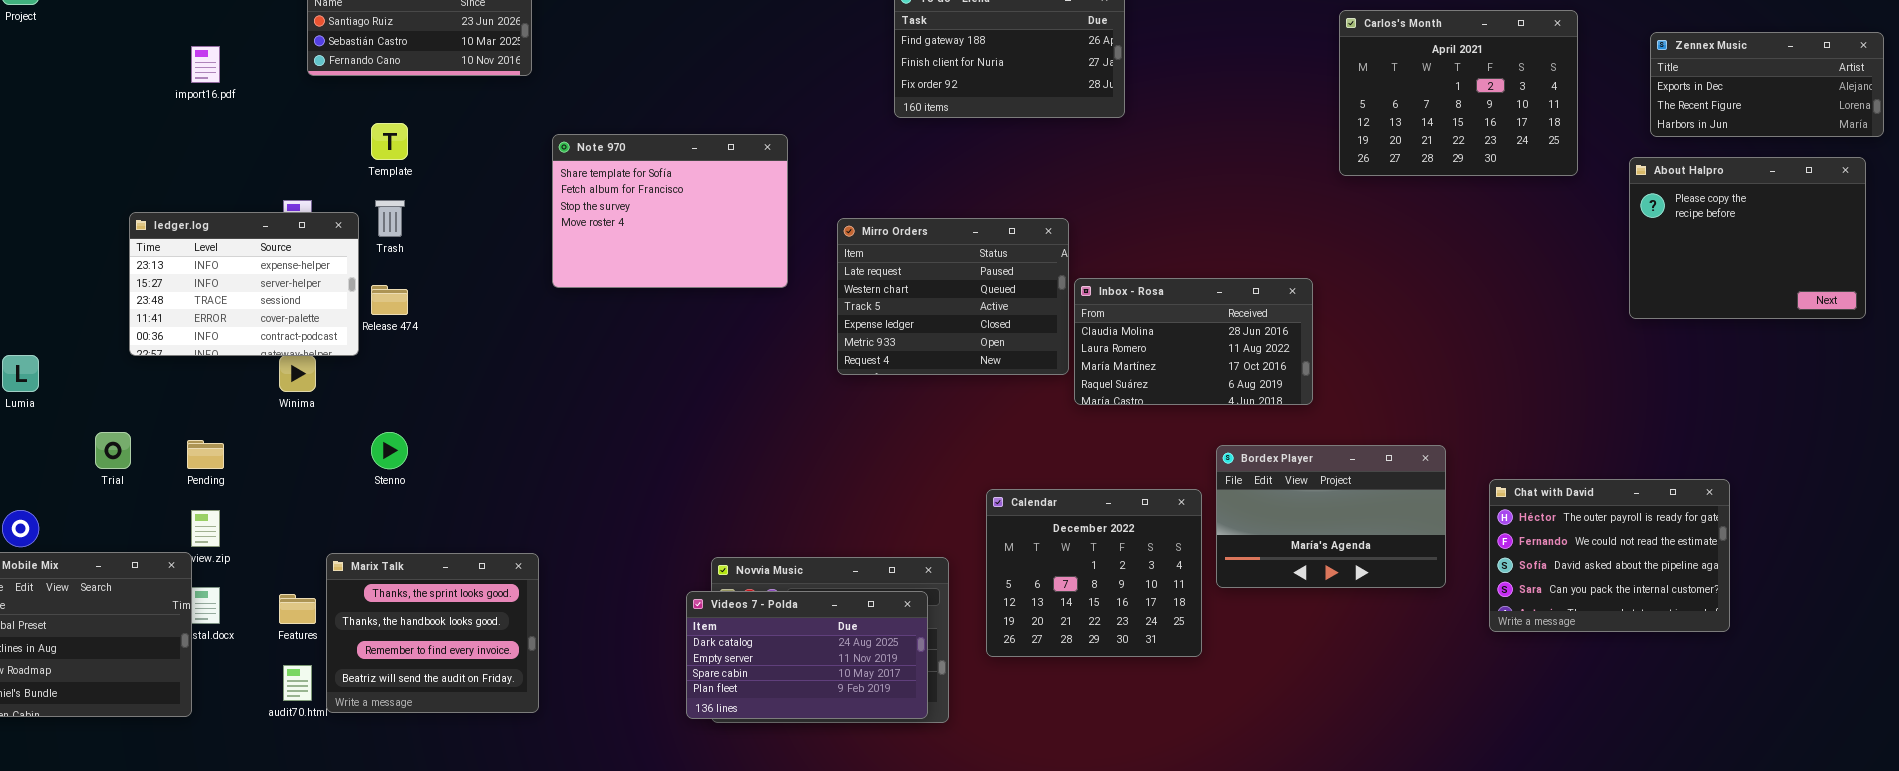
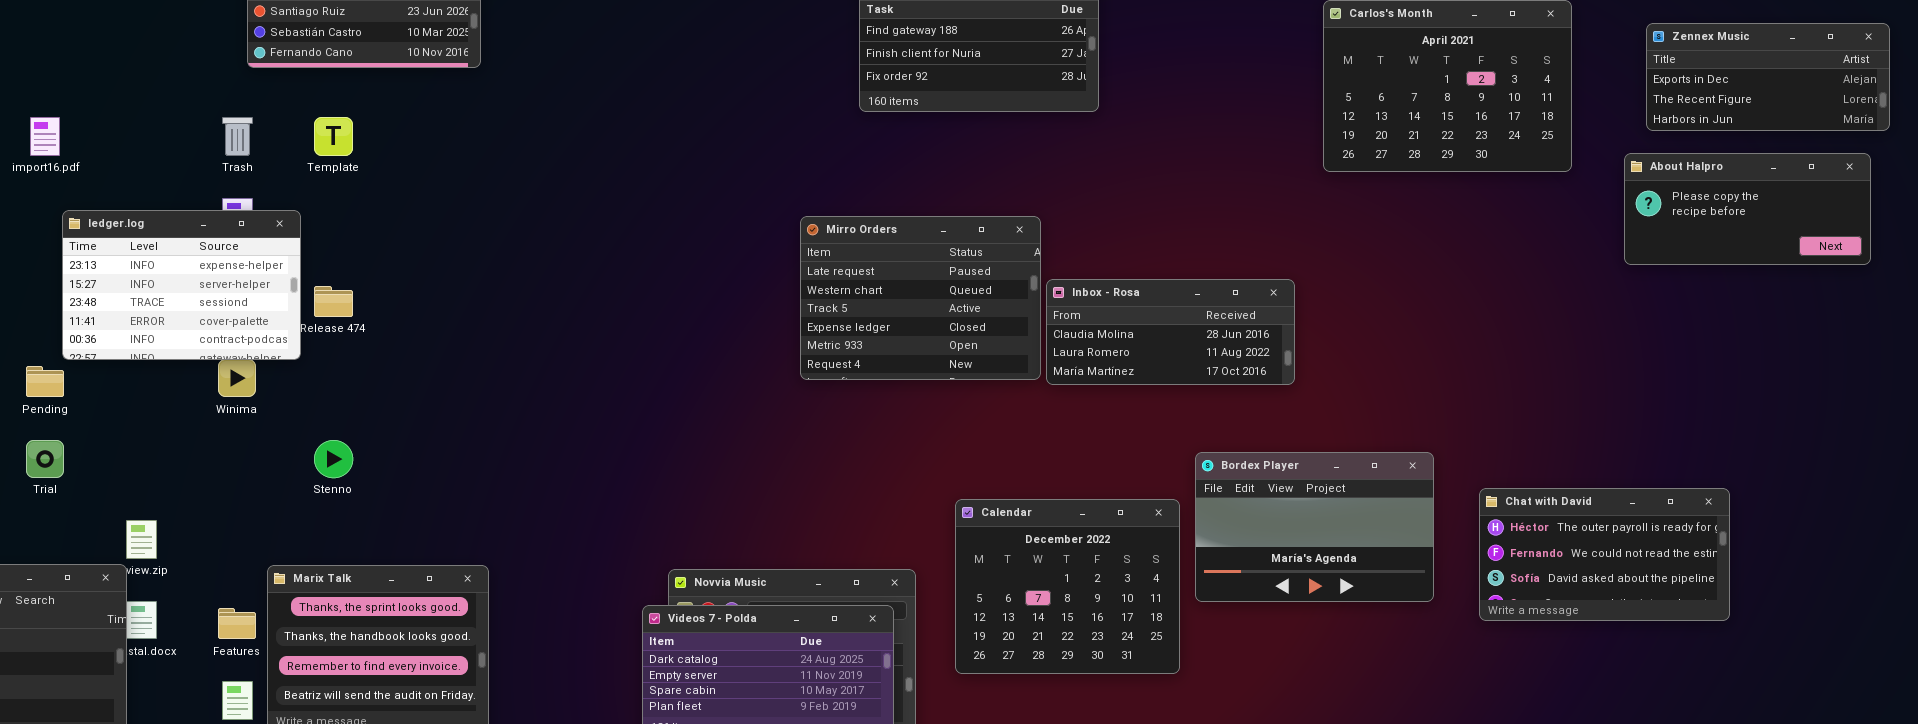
import16.pdf: [191,46,220,83] -> [30,117,60,156], moved
Note 970: [552,134,788,288] -> none, closed
About Halpro: [1629,157,1866,319] -> [1624,153,1871,265], resized
Trash: [375,200,405,237] -> [222,117,253,156], moved
Inbox - Rosa: [1074,278,1313,405] -> [1046,279,1295,385], resized
Pending: [187,440,224,469] -> [26,366,64,397], moved
Chat with David: [1489,479,1730,632] -> [1479,488,1730,621], resized

